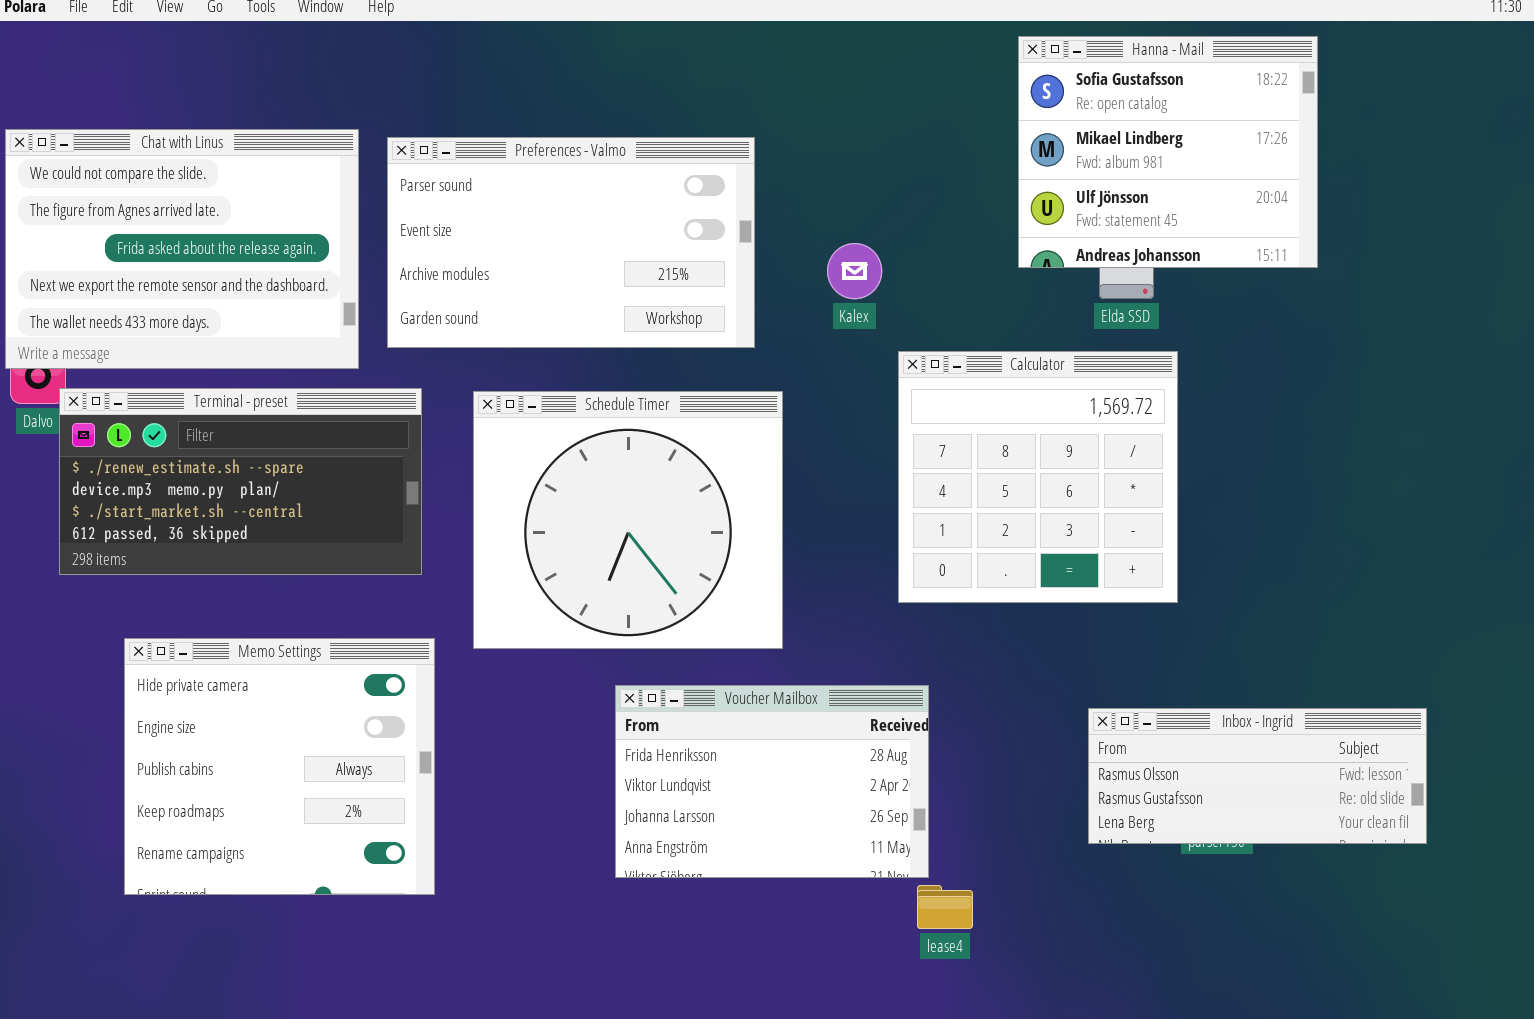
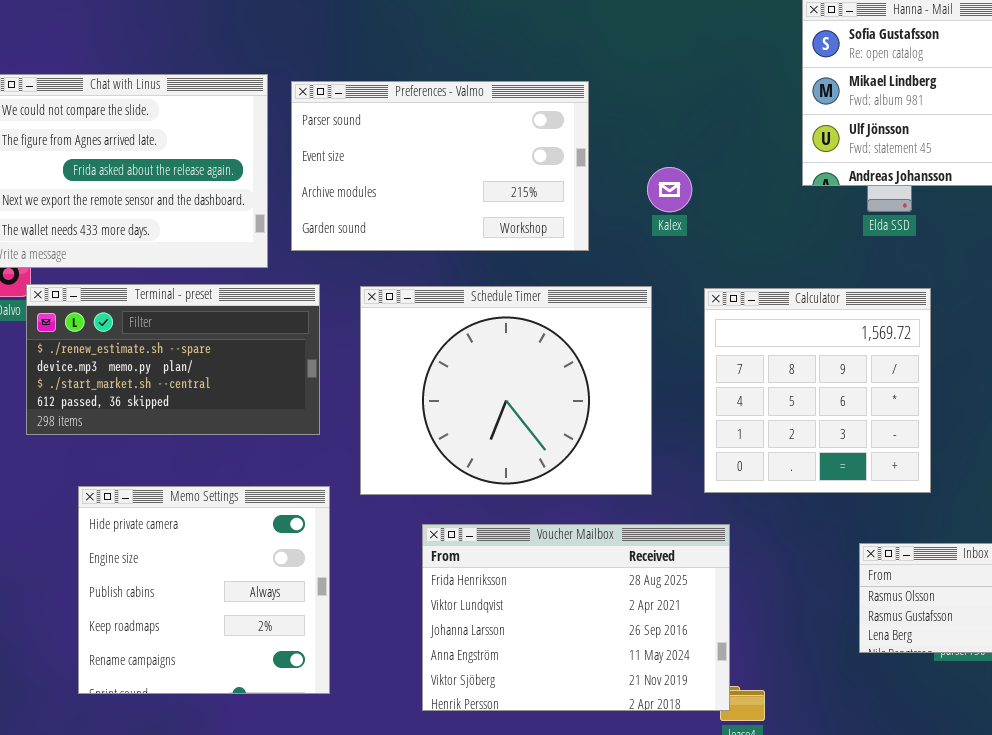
Calculator: [898,351,1178,603] -> [704,288,931,493], moved
Schedule Timer: [473,391,783,649] -> [360,286,652,495], resized
Voucher Mailbox: [615,685,929,878] -> [422,524,730,711], resized

